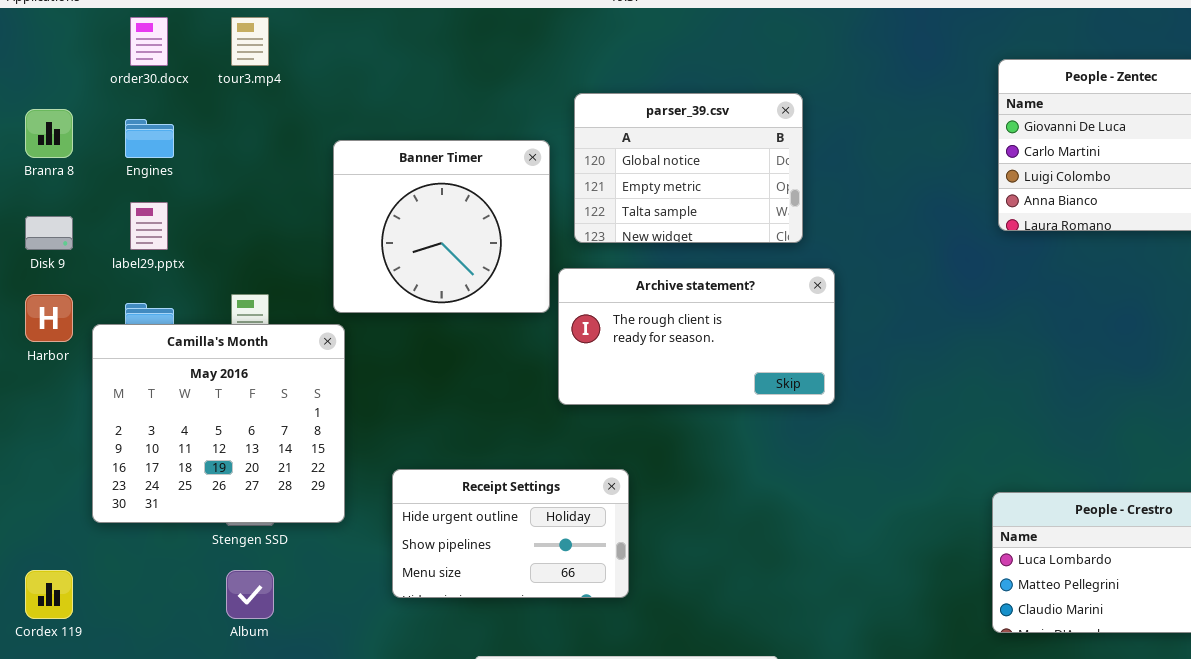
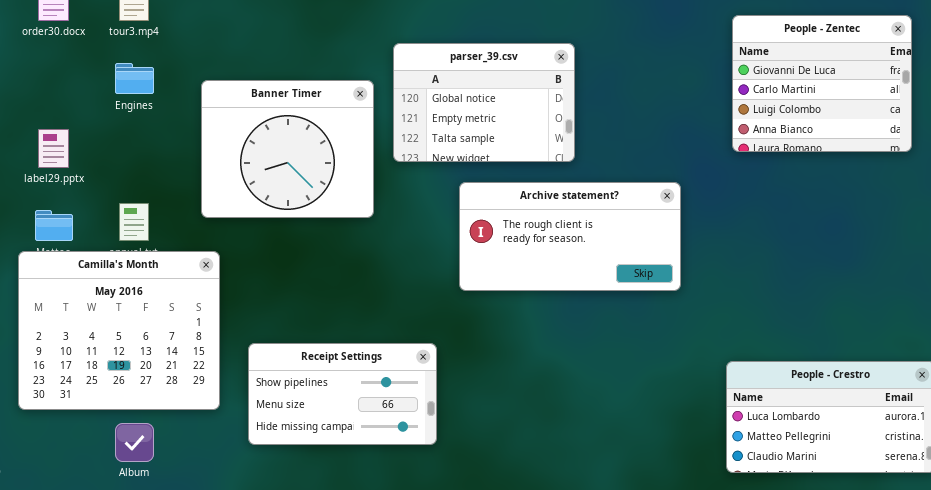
Engines: [125,119,174,158] -> [115,63,154,94], moved
Archive statement?: [558,268,835,405] -> [459,182,681,291], moved
Camilla's Month: [92,324,345,523] -> [18,251,220,410], moved
Receipt Settings: [392,469,629,598] -> [248,343,437,445], scrolled down 1 row

